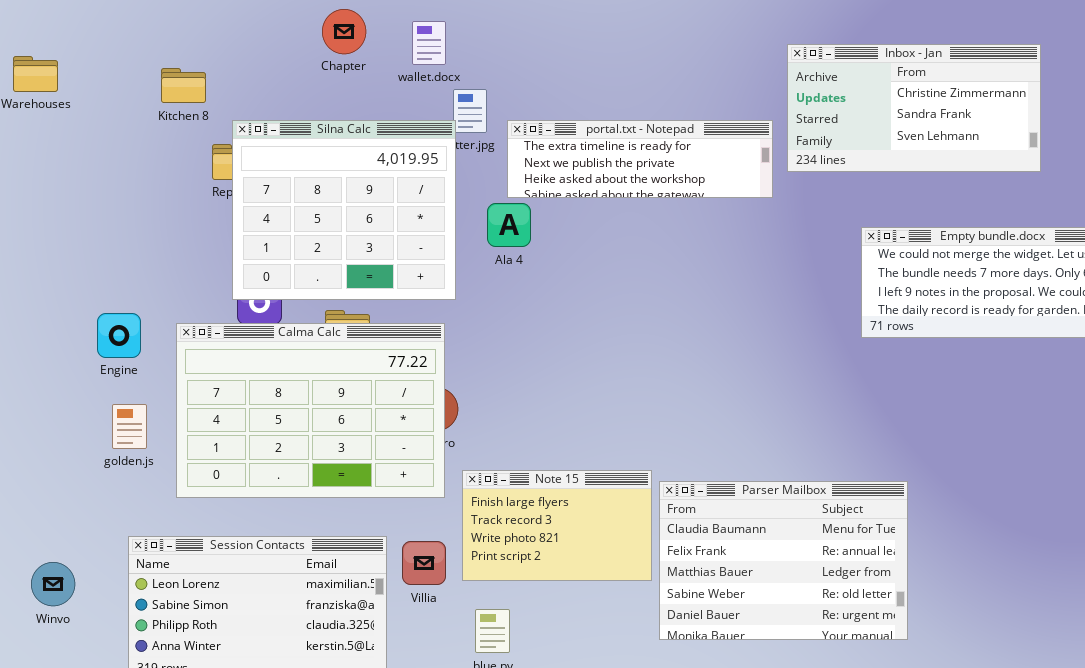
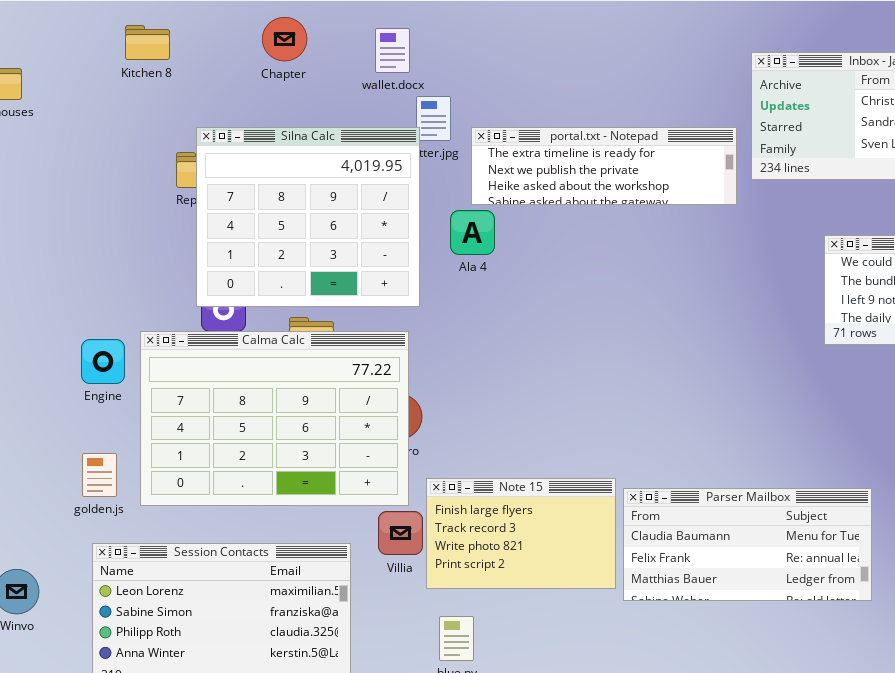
Chapter: [322,9,366,54] -> [262,17,307,61], moved
Kitchen 8: [161,68,206,103] -> [125,25,170,60], moved
Engine: [97,313,141,358] -> [81,339,125,384], moved
golden.js: [112,404,147,449] -> [82,453,117,497], moved
Parser Mailbox: [659,481,908,640] -> [623,488,872,601], resized
Villia: [402,541,446,585] -> [378,511,423,555], moved

